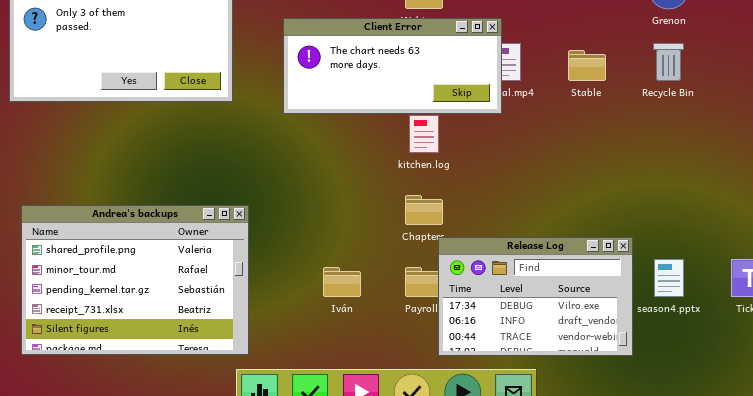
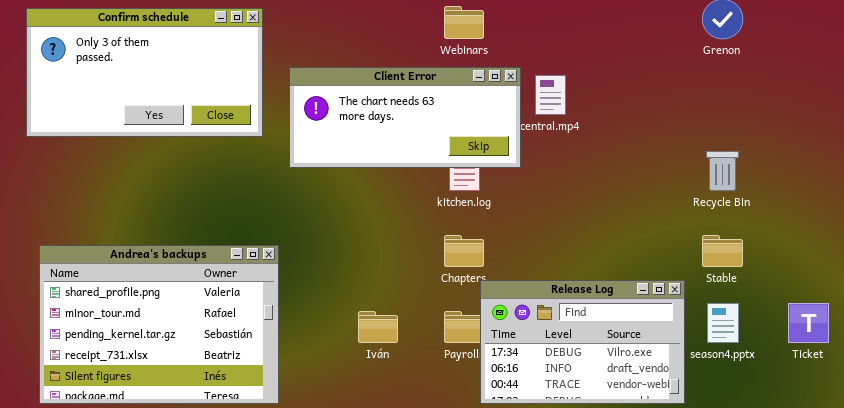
Client Error: [283,18,502,114] -> [289,67,521,168], moved
Recycle Bin: [653,43,684,81] -> [706,151,739,191], moved
Stable: [568,50,606,81] -> [702,235,743,267], moved

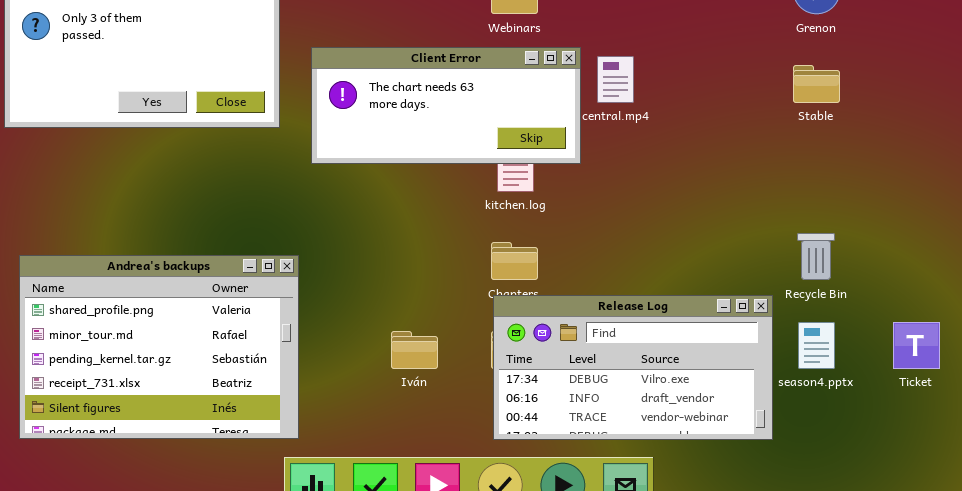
Recycle Bin: [706,151,739,191] -> [797,233,835,280], moved
Stable: [702,235,743,267] -> [793,65,840,103], moved
Release Log: [480,280,685,404] -> [493,295,773,440], resized

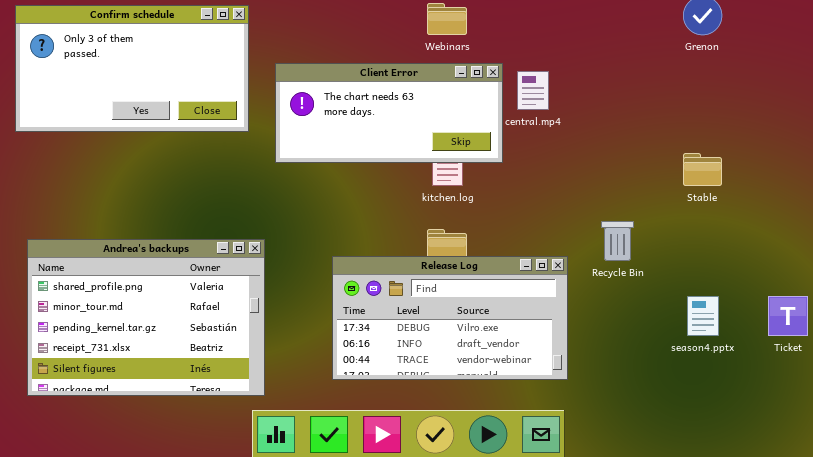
Stable: [793,65,840,103] -> [683,153,722,186], moved
Recycle Bin: [797,233,835,280] -> [601,221,634,261], moved
Release Log: [493,295,773,440] -> [332,256,568,380], moved

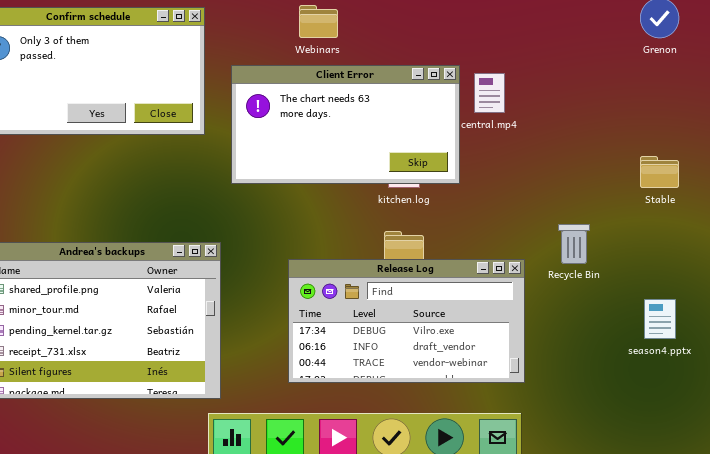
Webinars: [427,3,467,35] -> [299,5,338,38], moved
Client Error: [275,63,503,163] -> [231,65,460,184], resized

